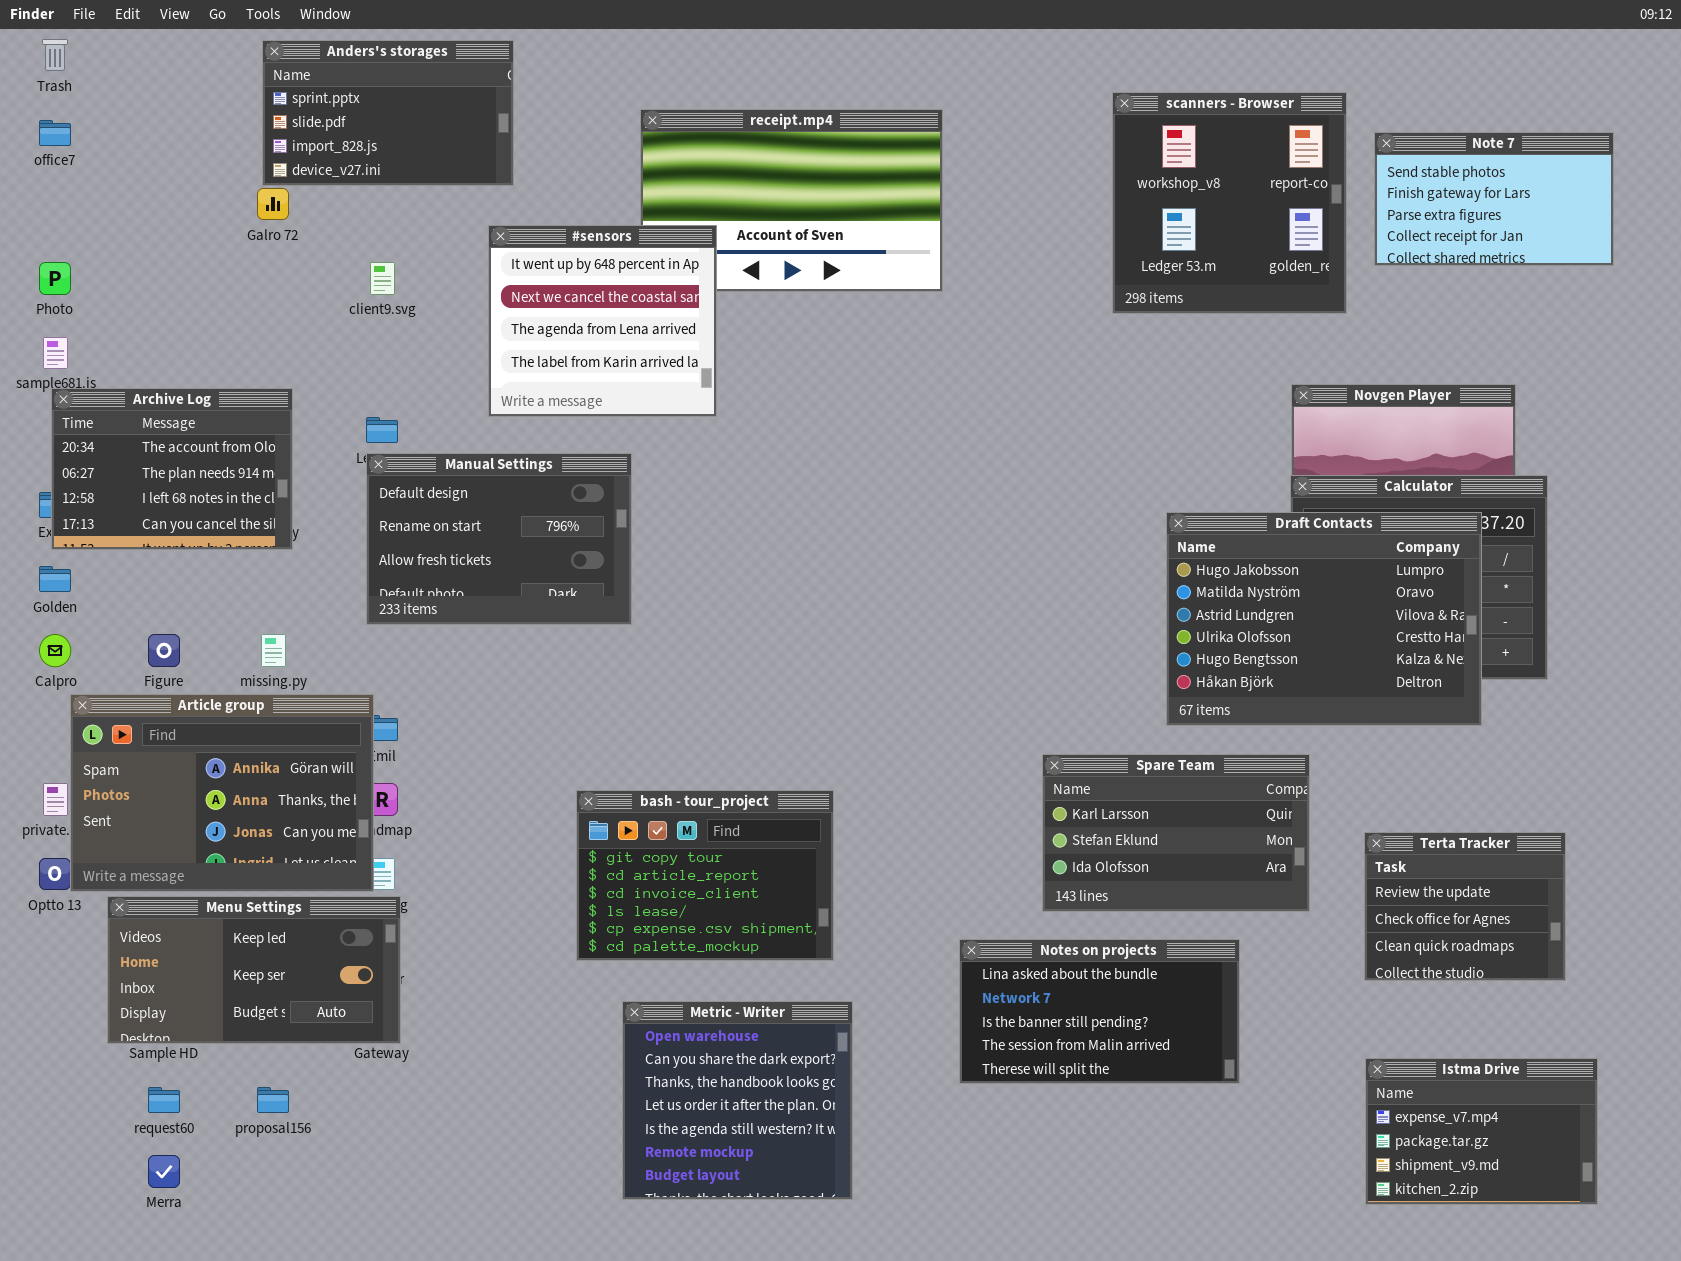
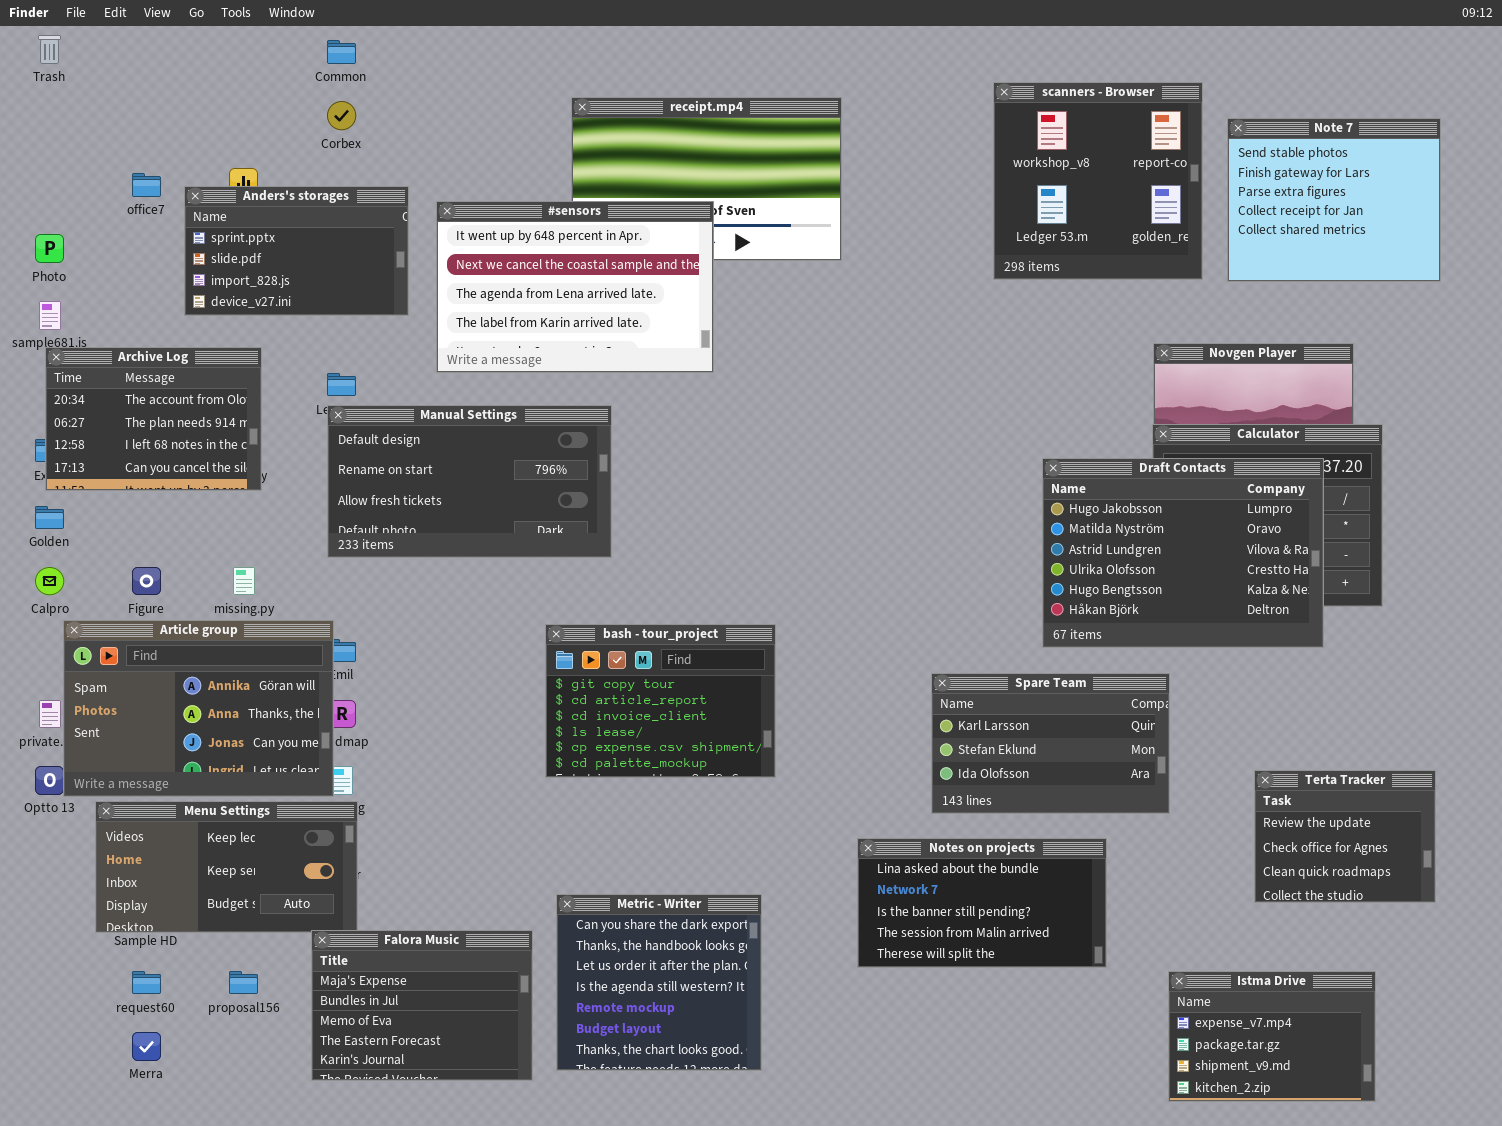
Anders's storages: [262,40,514,186] -> [184,186,409,316], moved
office7: [39,120,71,146] -> [132,173,161,197], moved
Note 7: [1374,132,1614,266] -> [1227,118,1441,282], resized
#sensors: [488,225,717,417] -> [436,201,714,373], resized
Manual Settings: [366,453,632,625] -> [327,405,612,558], resized
bash - tour_project: [576,790,834,961] -> [545,624,776,778], moved
Terta Tracker: [1364,832,1566,981] -> [1254,770,1436,903], moved
Metric - Writer: [622,1001,853,1200] -> [556,894,762,1071], scrolled down 1 row
Falora Music: none -> [311,930,533,1081], opened
Istma Drive: [1365,1058,1598,1205] -> [1168,971,1376,1102], moved

